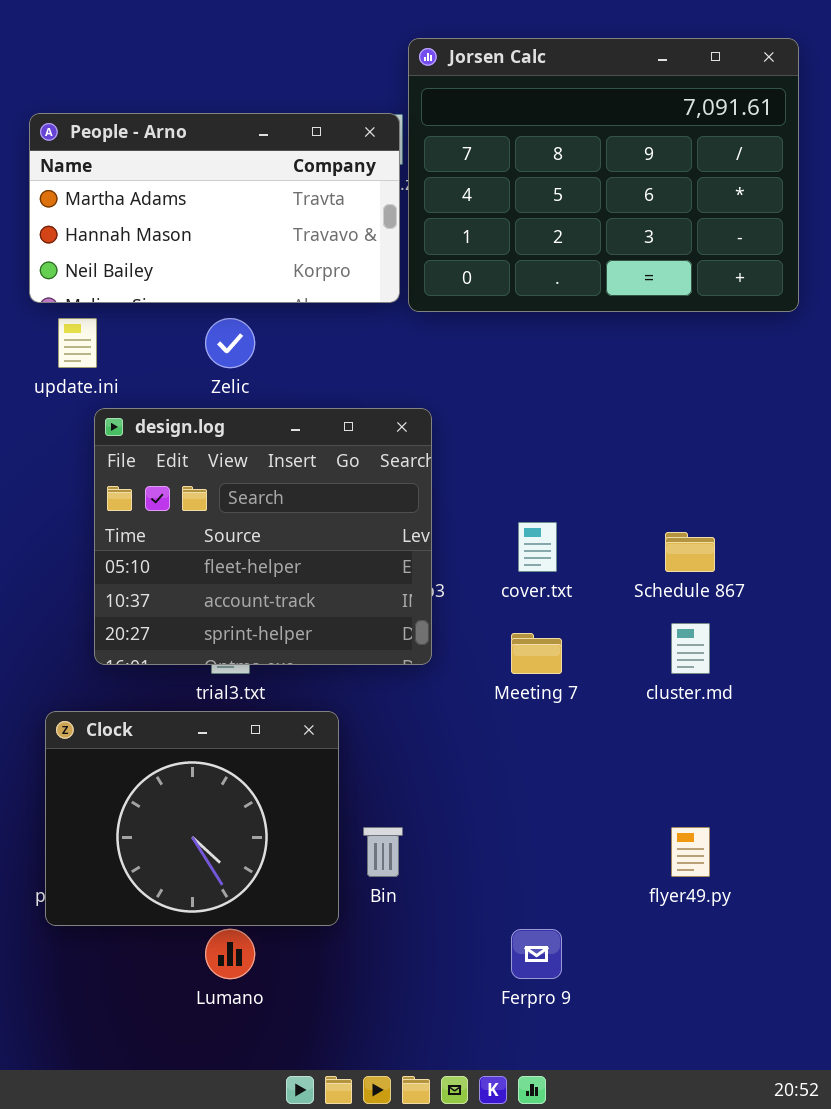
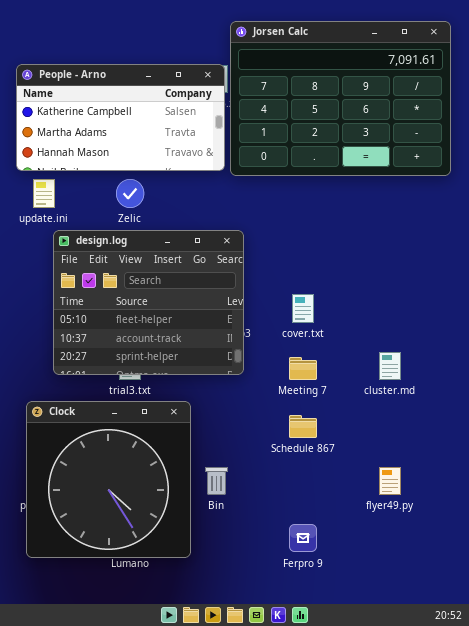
People - Arno: [29,113,400,303] -> [16,64,225,171], scrolled up 1 row
Schedule 867: [665,532,715,572] -> [289,415,317,438], moved
Clock: [45,711,339,926] -> [26,401,191,558], resized

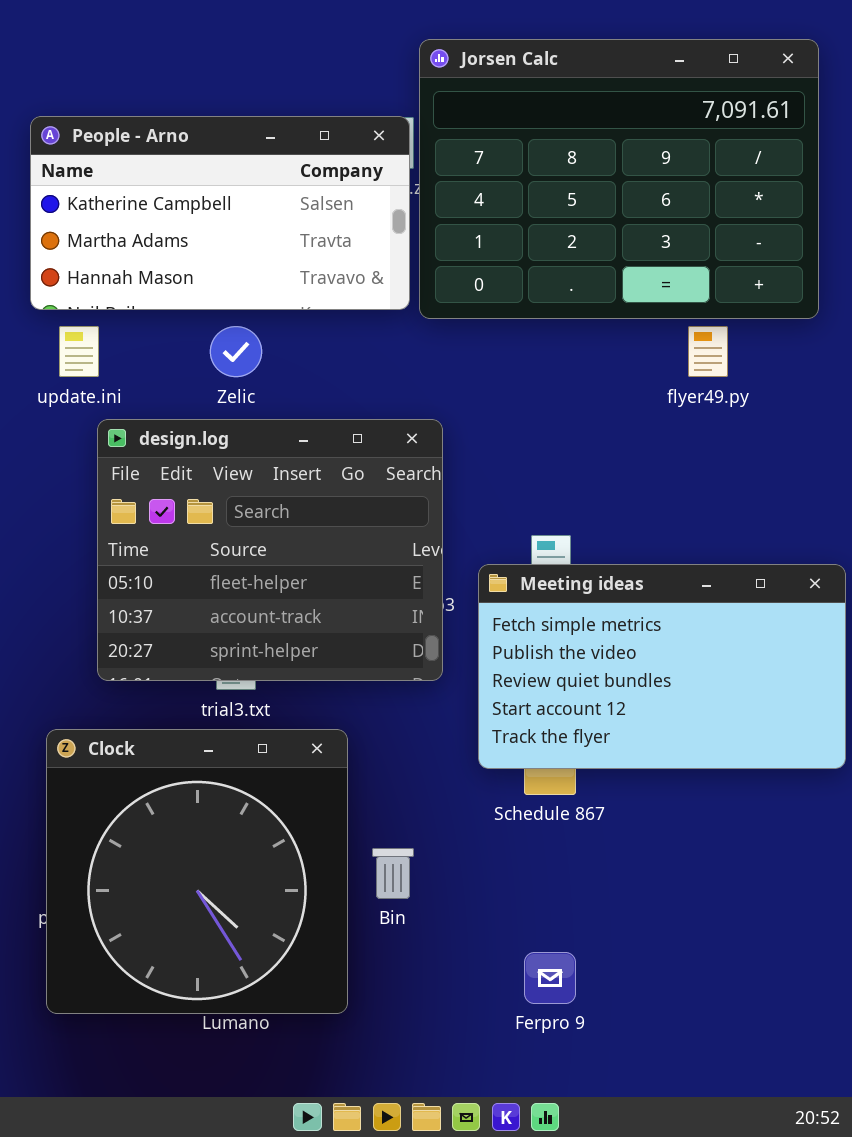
Meeting ideas: none -> [478,564,846,769], opened
flyer49.py: [379,467,401,495] -> [688,326,728,377], moved

